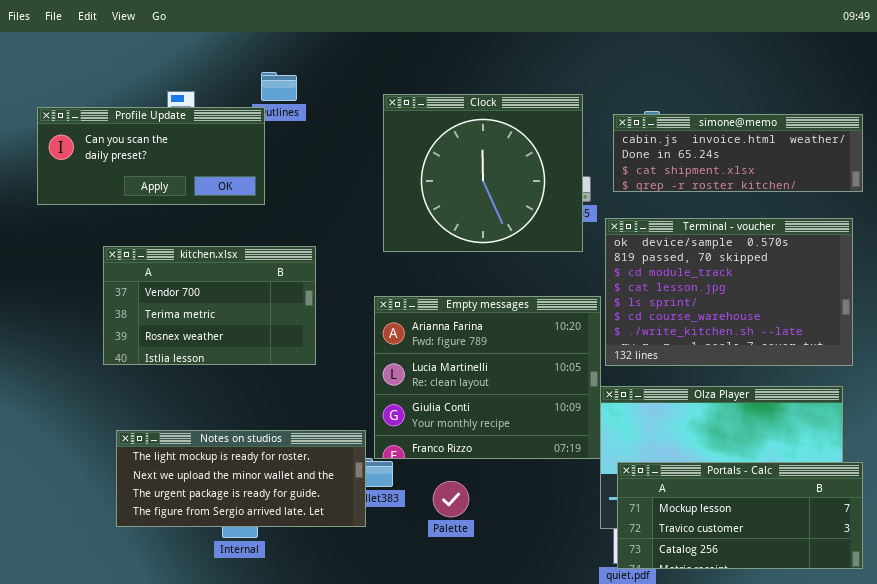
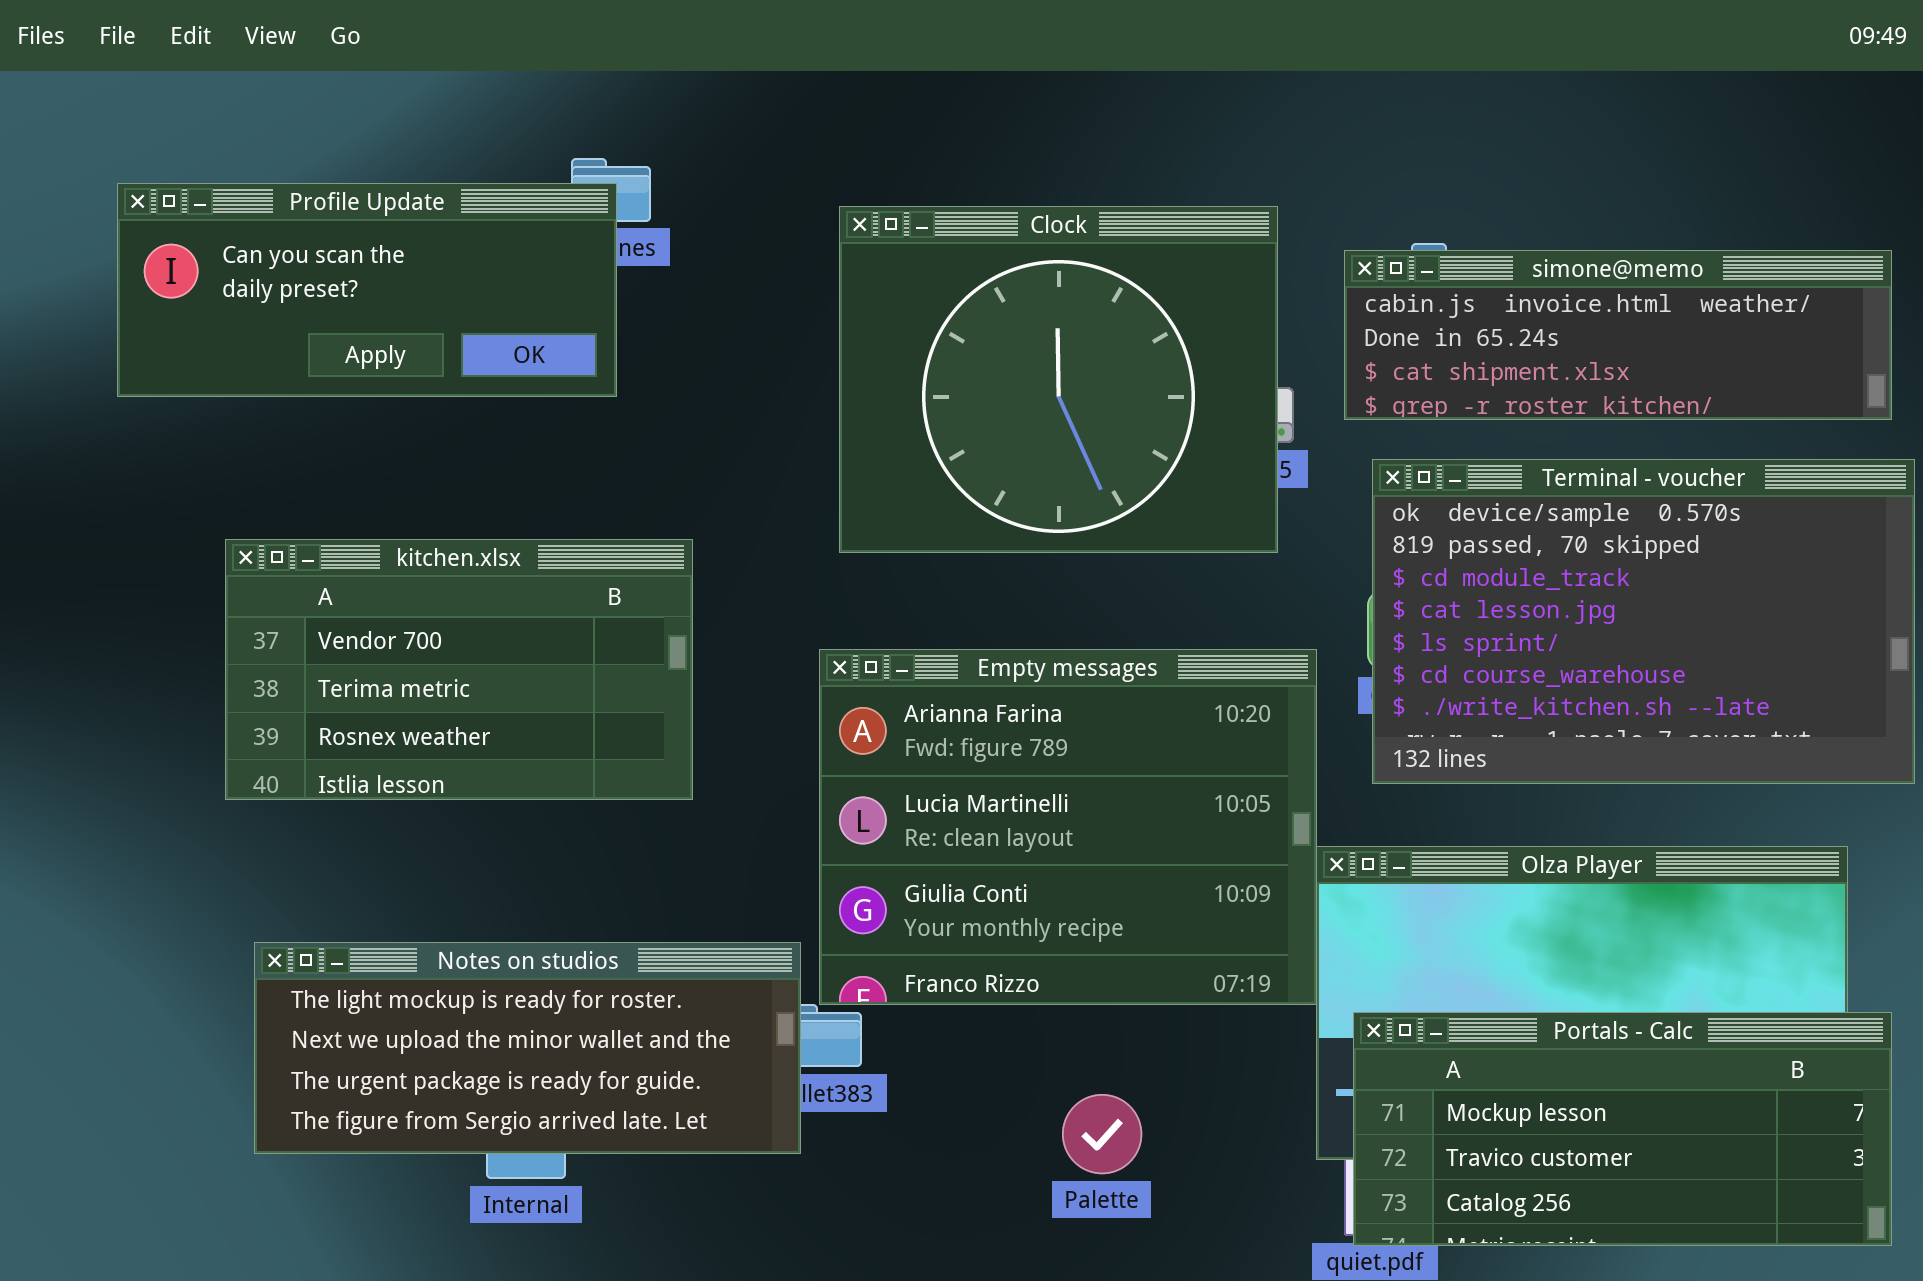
Profile Update: [37,107,265,205] -> [117,183,617,397], moved
Terminal - voucher: [605,218,853,366] -> [1372,459,1915,784], moved
Palette: [433,481,469,517] -> [1062,1094,1142,1174], moved

